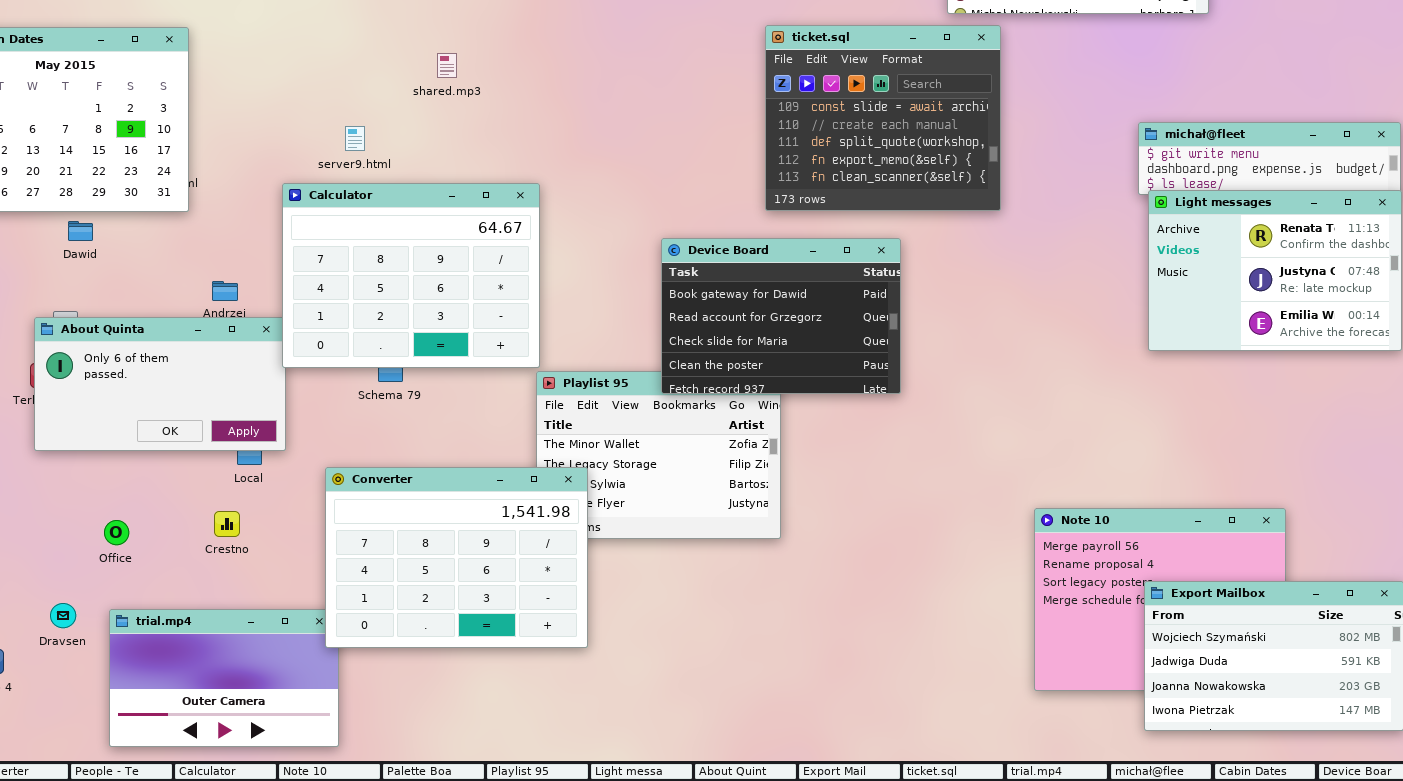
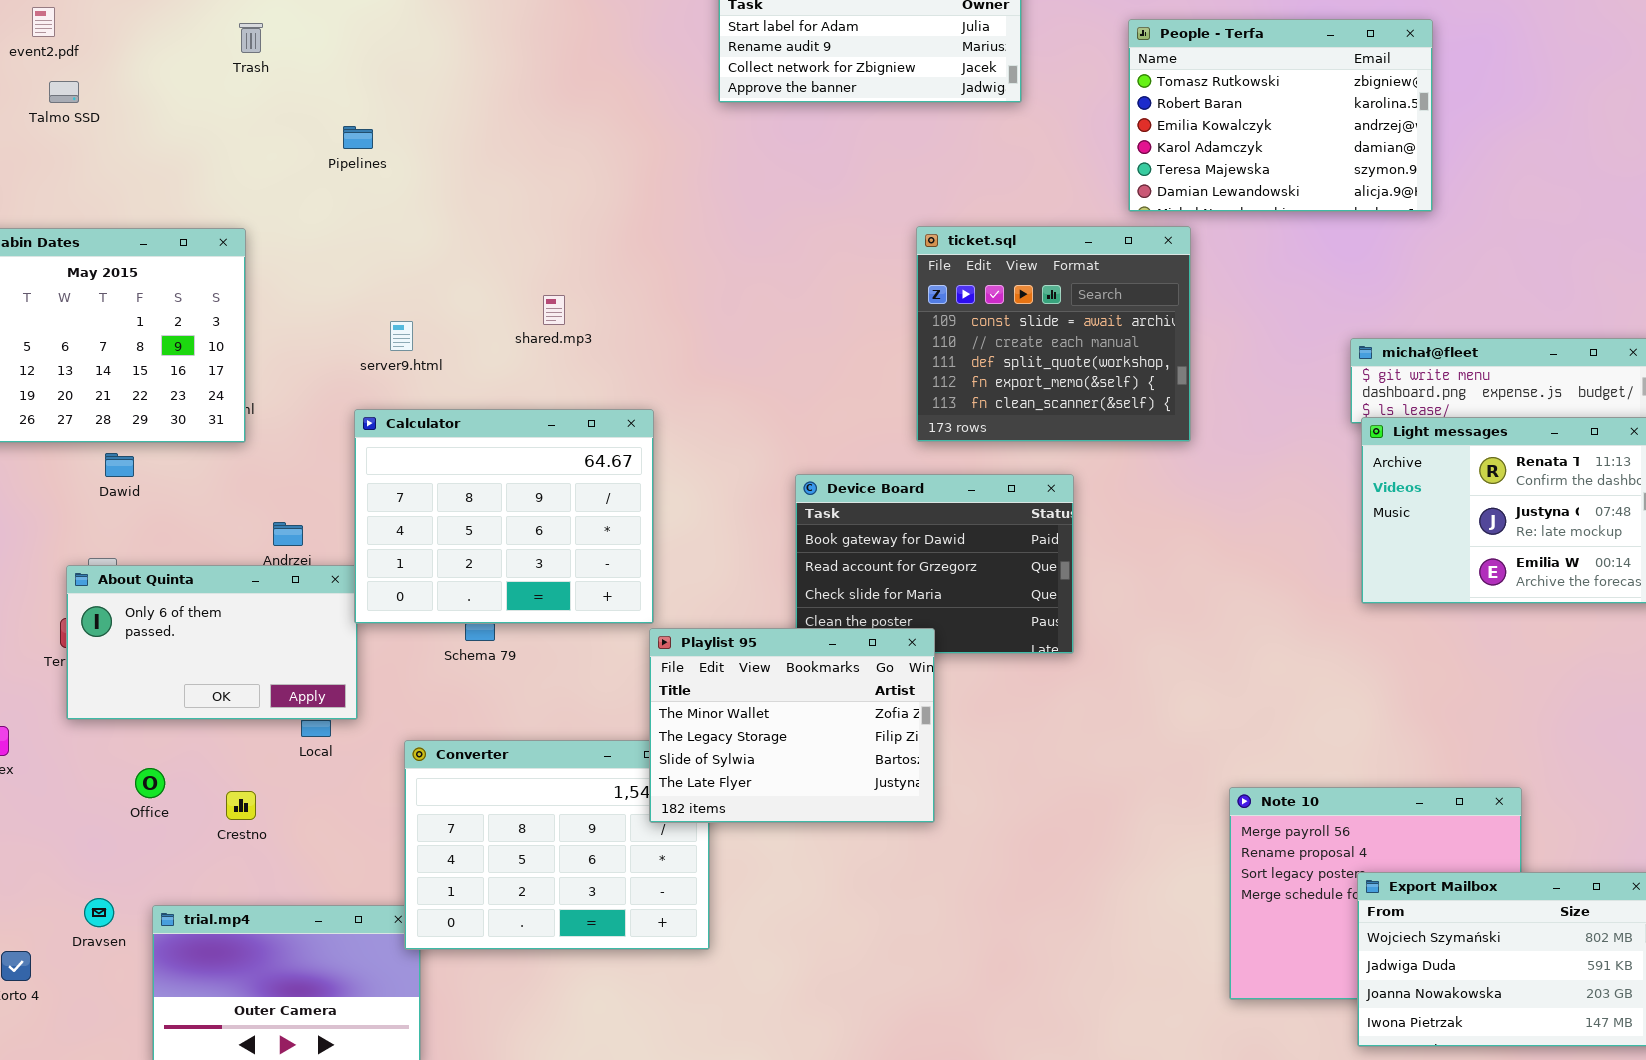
shared.mp3: [437,53,457,78] -> [543,295,565,325], moved
server9.html: [345,126,365,151] -> [390,321,413,351], moved
Playlist 95: [536,371,781,539] -> [649,628,935,823], raised
Crestno: [214,511,240,537] -> [226,791,256,820], moved
Office: [104,520,129,545] -> [135,768,165,798], moved

